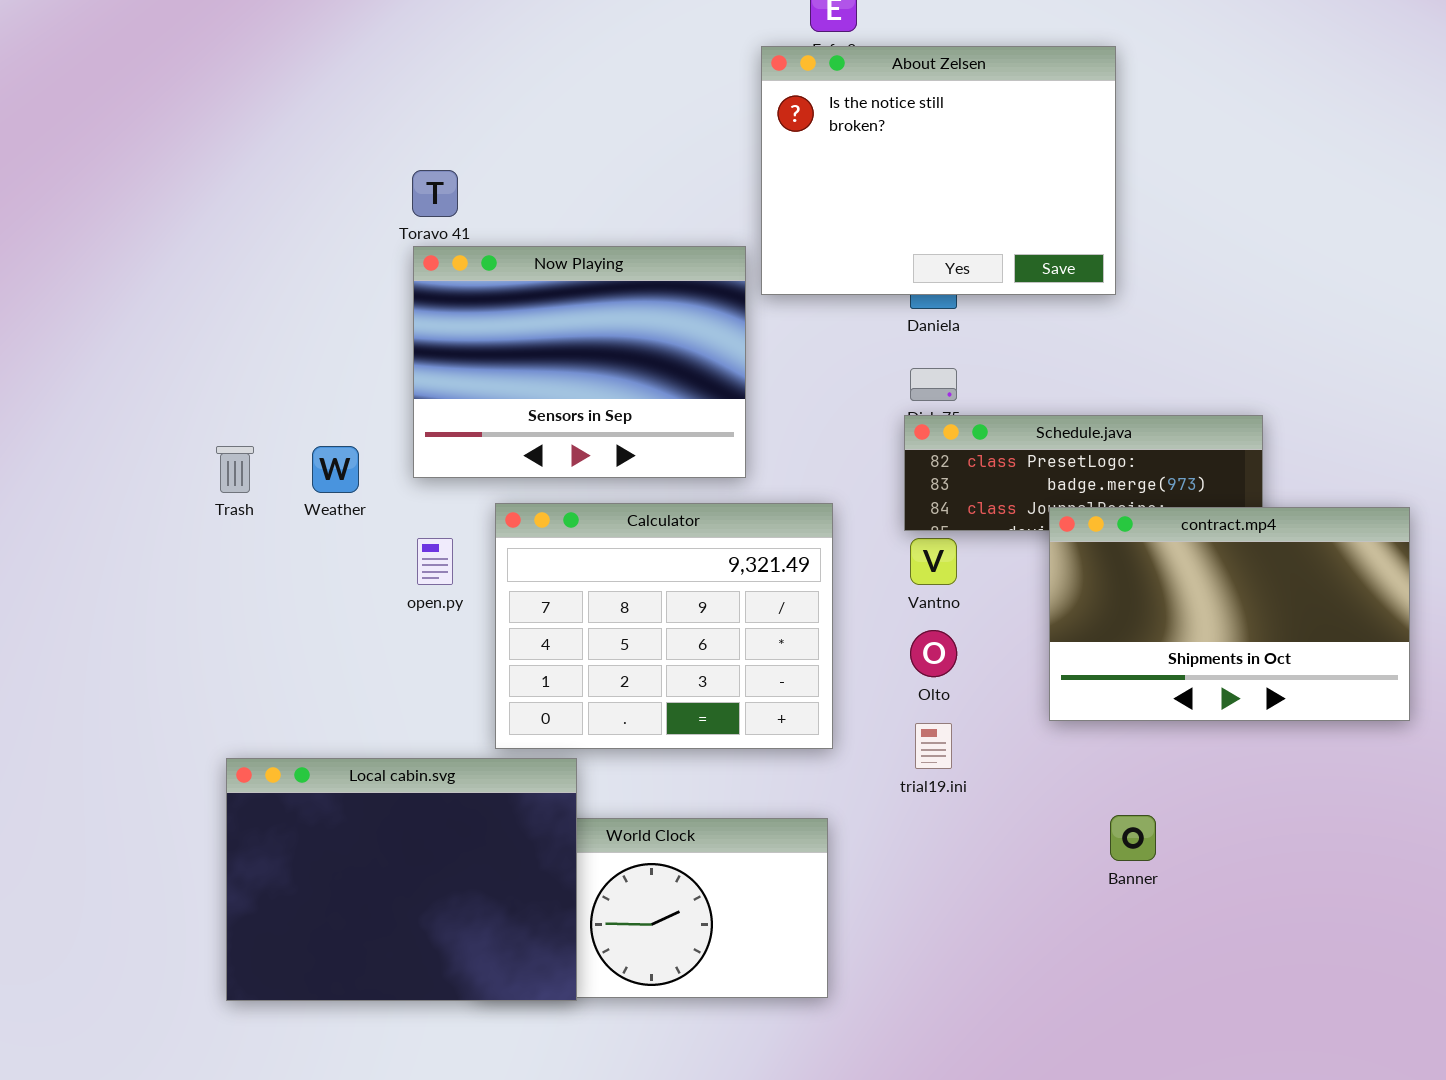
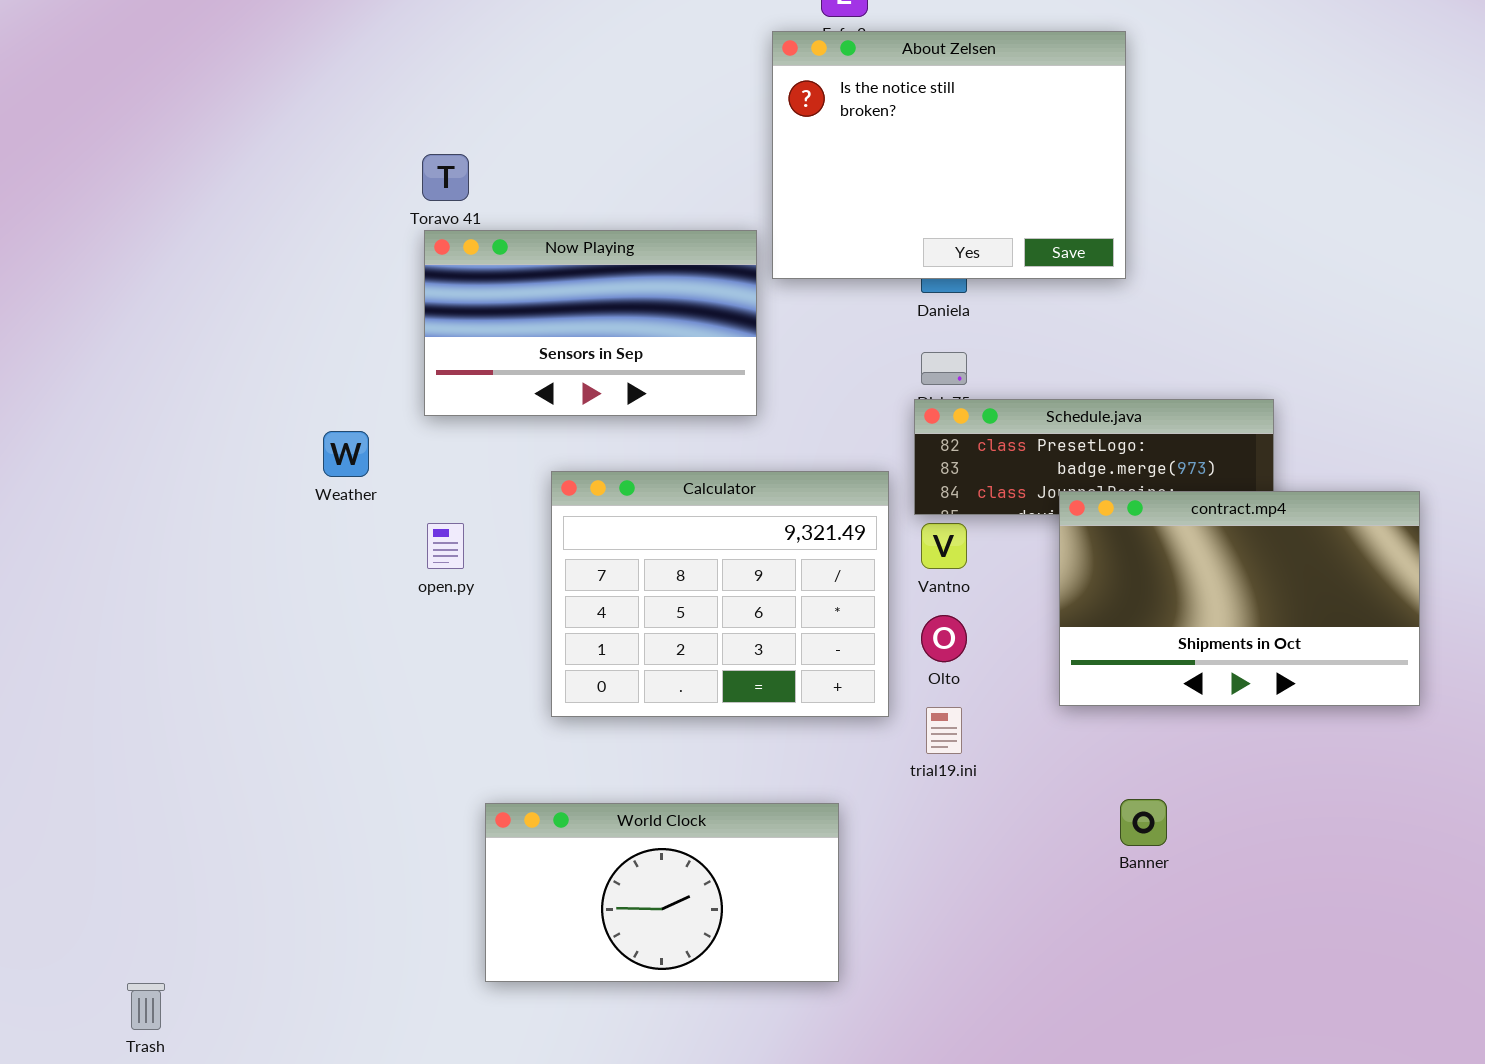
Now Playing: [413,246,746,478] -> [424,230,757,416], resized
Trash: [216,446,254,493] -> [127,983,165,1030], moved
Calculator: [495,503,833,749] -> [551,471,889,717], moved
Local cabin.svg: [226,758,577,1001] -> none, closed

